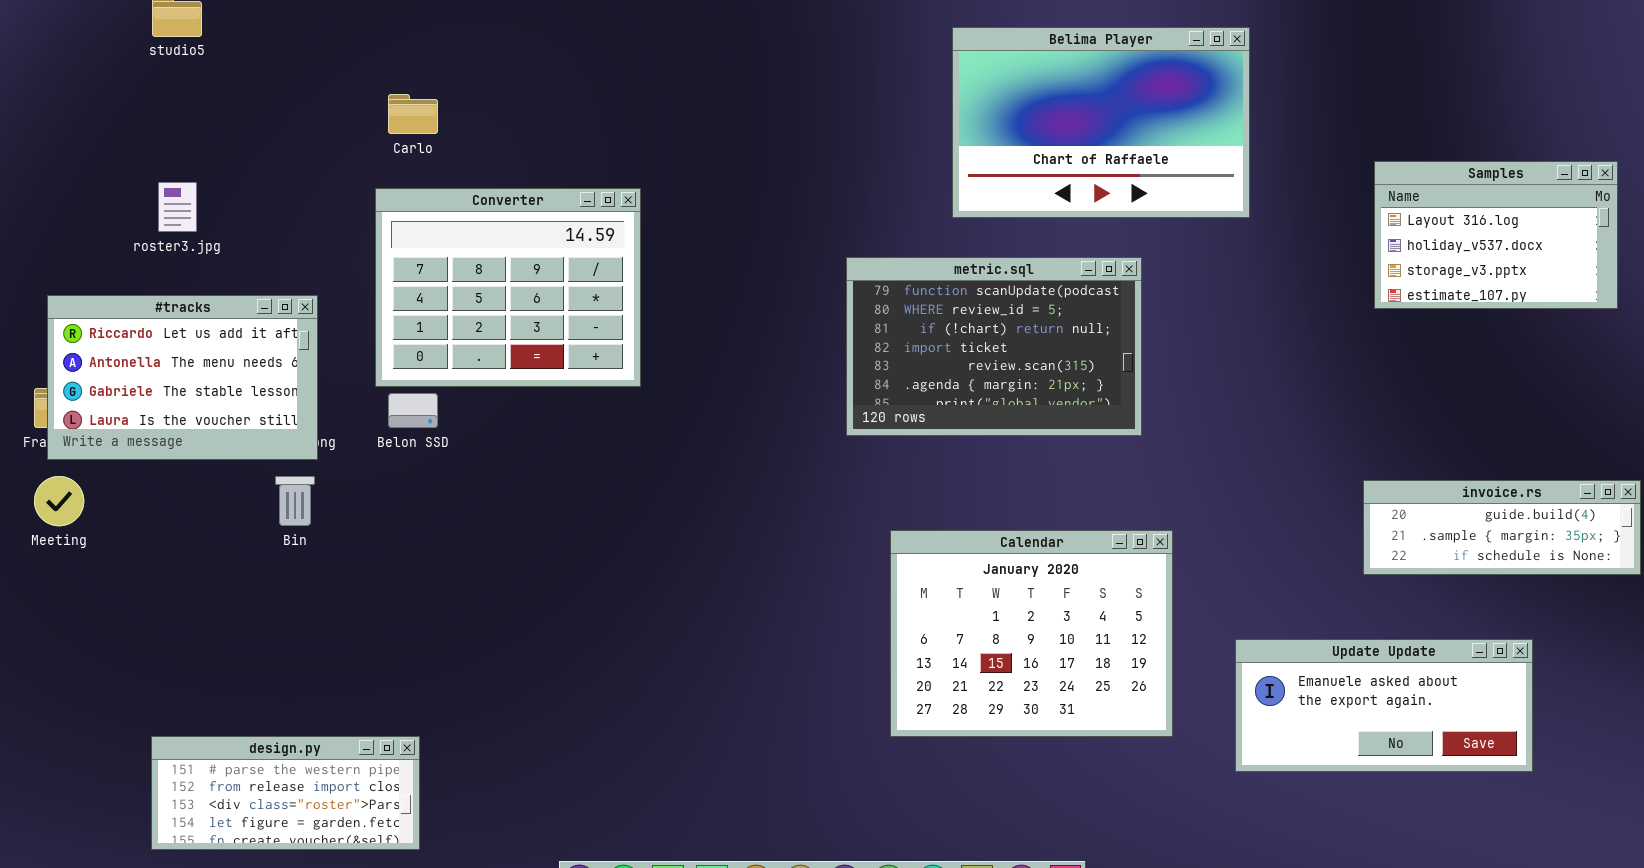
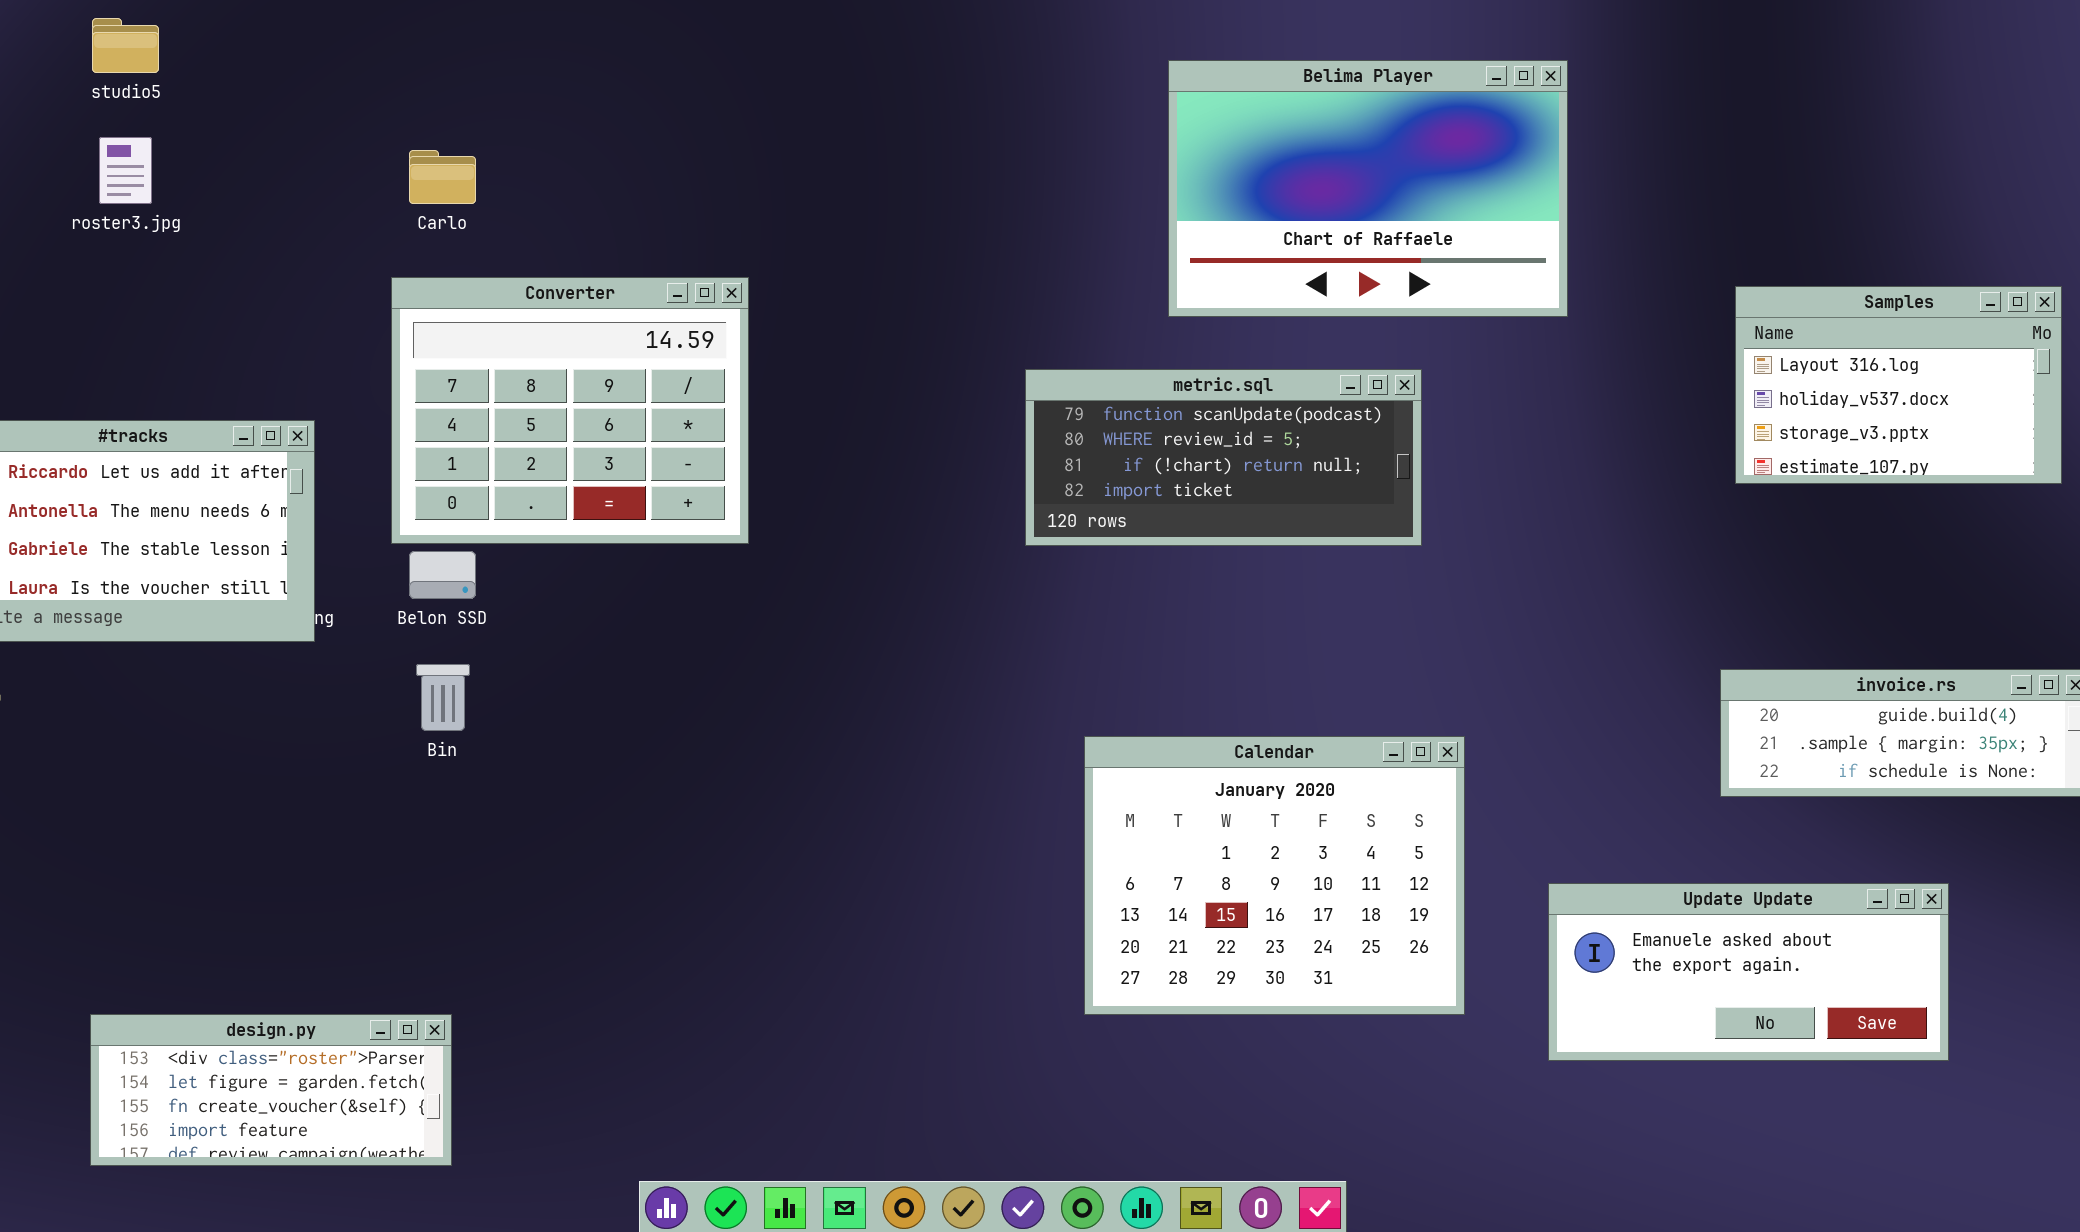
Samples: [1374,161,1618,309] -> [1735,286,2062,484], moved
roster3.jpg: [158,182,197,232] -> [99,137,152,204], moved
metric.sql: [846,257,1142,436] -> [1025,369,1422,546], resized
Bin: [275,476,315,526] -> [416,664,470,731], moved
design.py: [151,736,420,850] -> [90,1014,452,1166], scrolled down 2 rows

